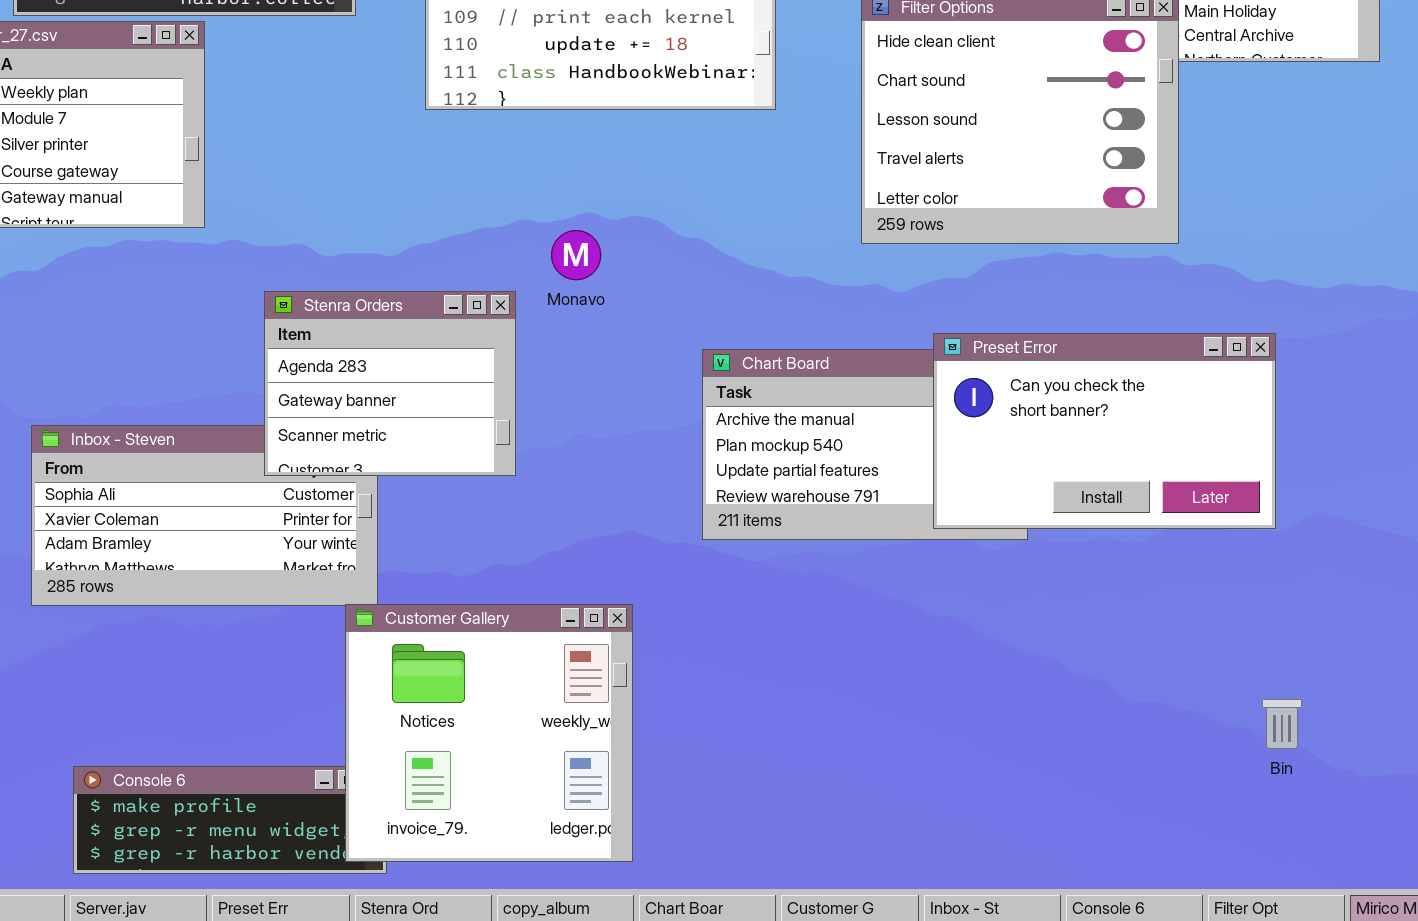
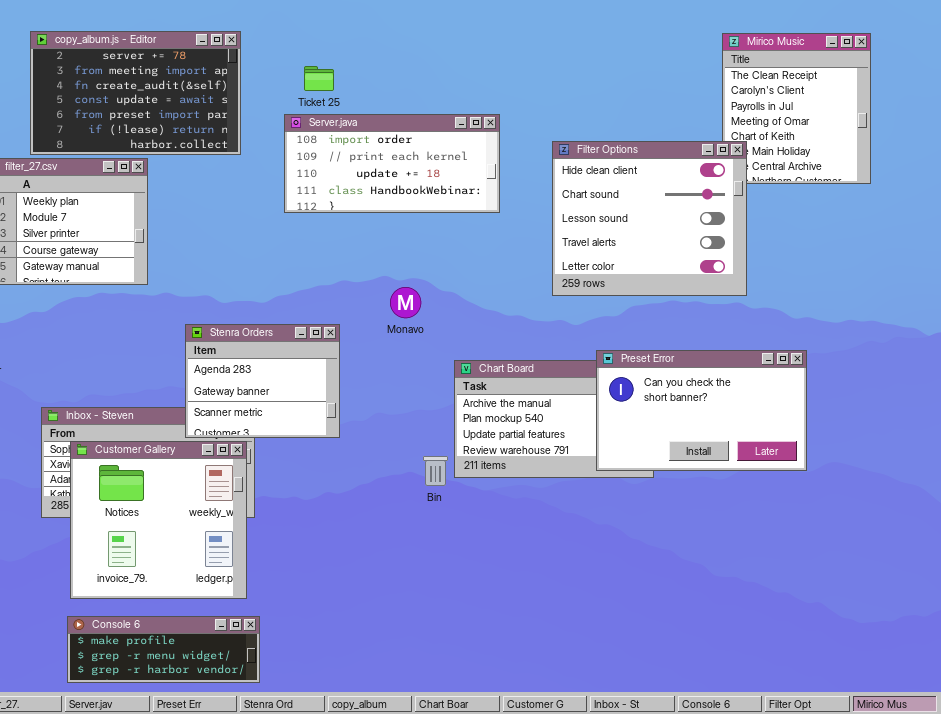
Monavo: [551,230,601,280] -> [390,287,421,318], moved
Customer Gallery: [345,604,633,862] -> [70,441,247,599], moved
Bin: [1262,699,1302,749] -> [423,456,448,486], moved

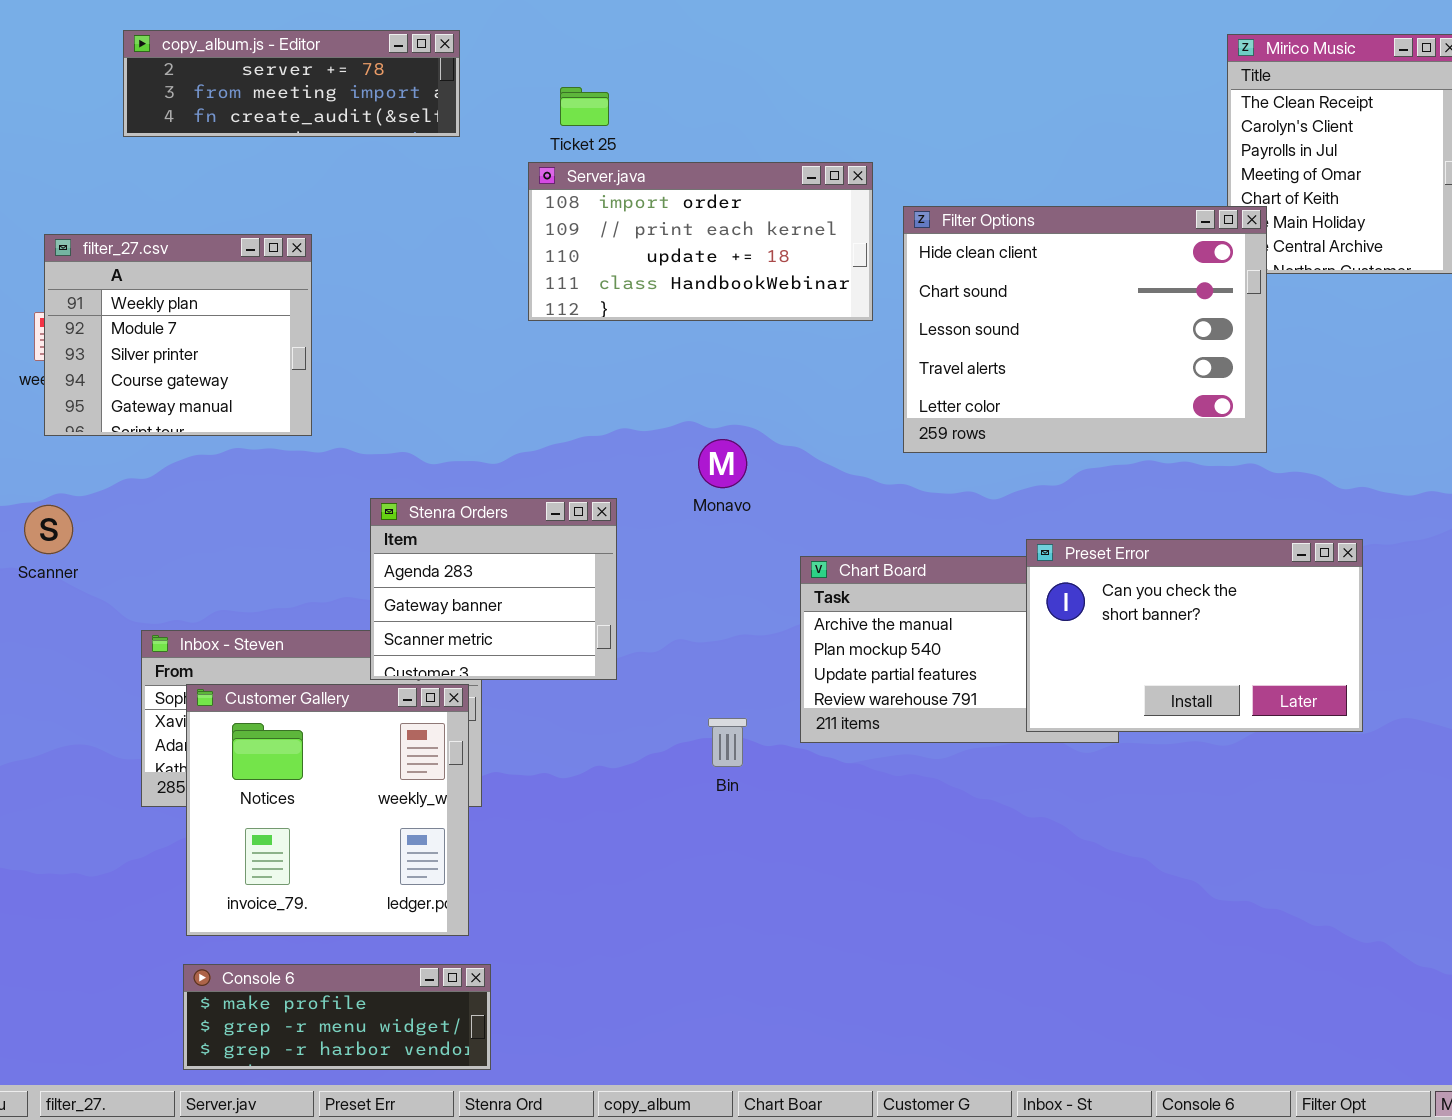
copy_album.js - Editor: [30,31,241,155] -> [123,30,460,137], resized
Filter Options: [552,141,747,296] -> [903,206,1267,453], resized
Bin: [423,456,448,486] -> [708,718,747,767], moved

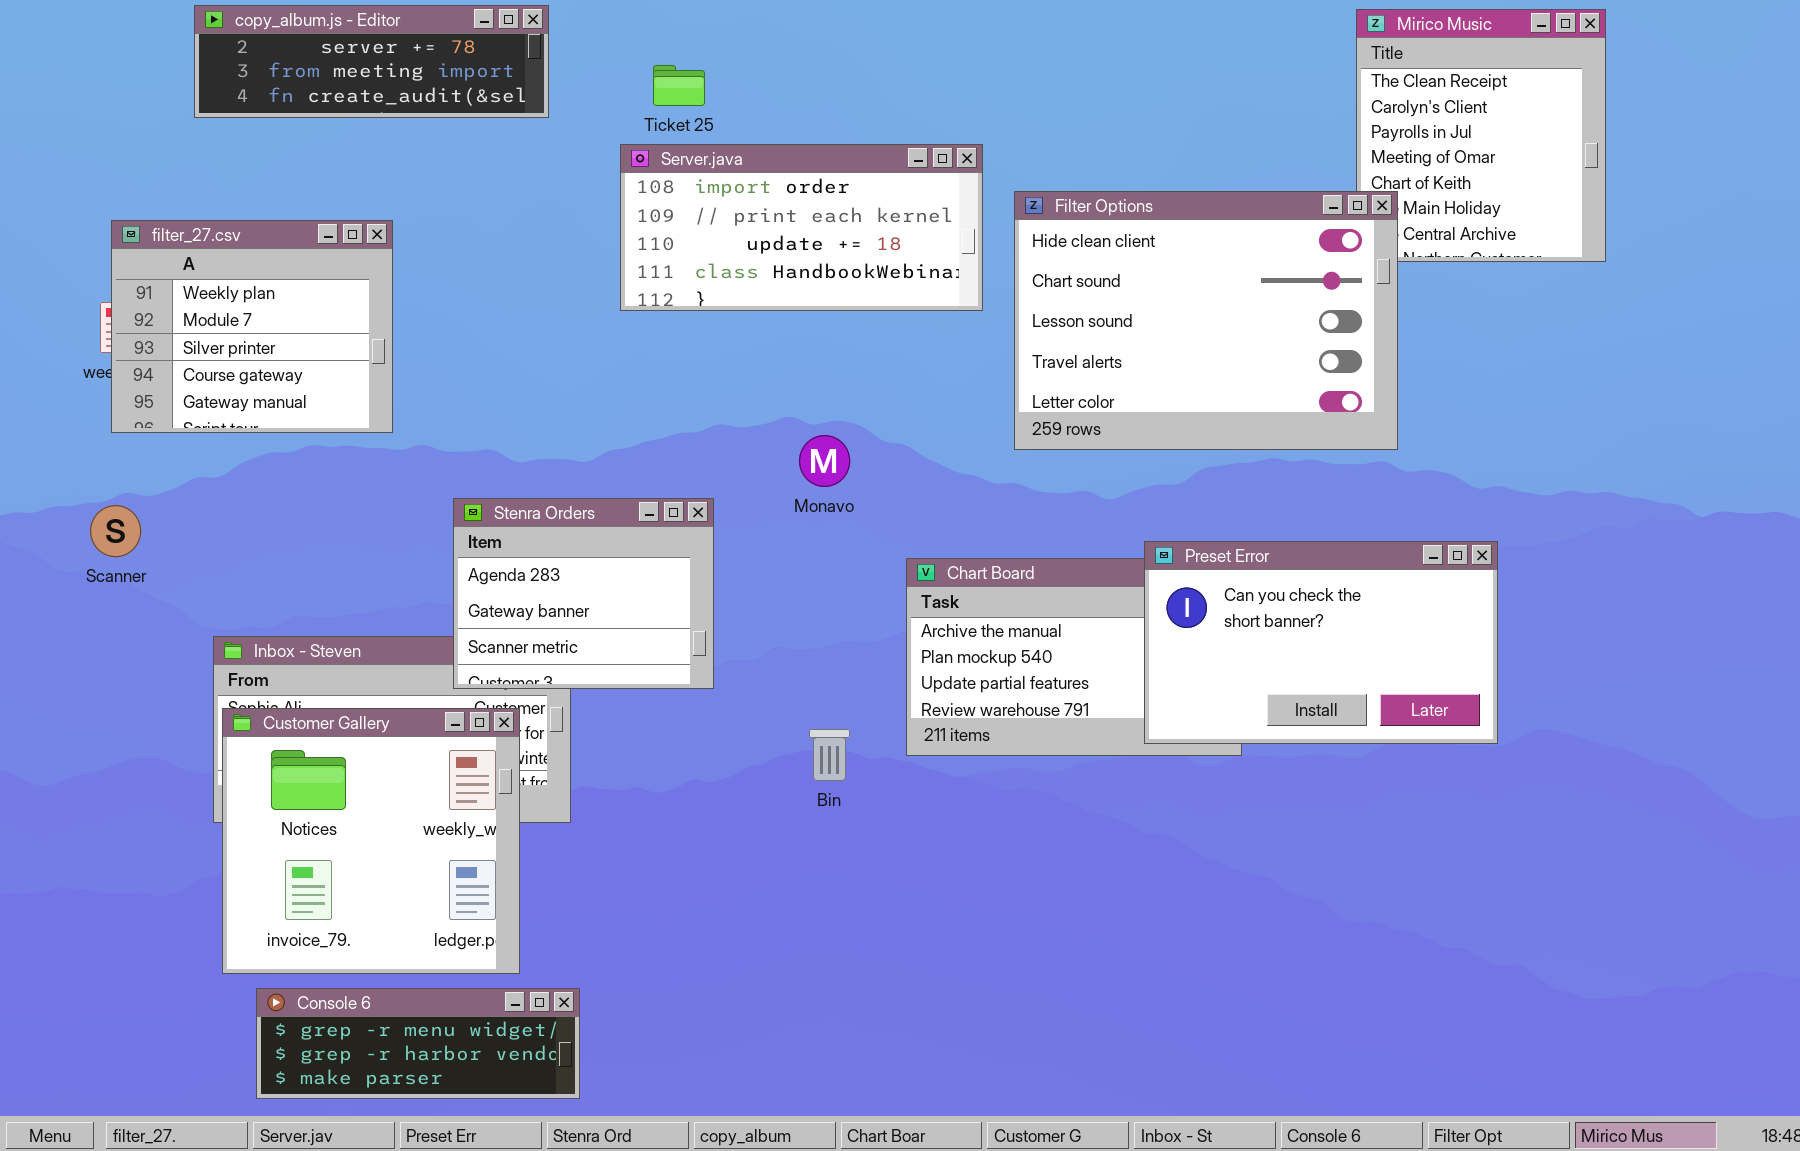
Customer Gallery: [186,684,469,936] -> [222,708,520,974], moved
Console 6: [183,964,491,1070] -> [256,988,580,1099], scrolled down 1 row

